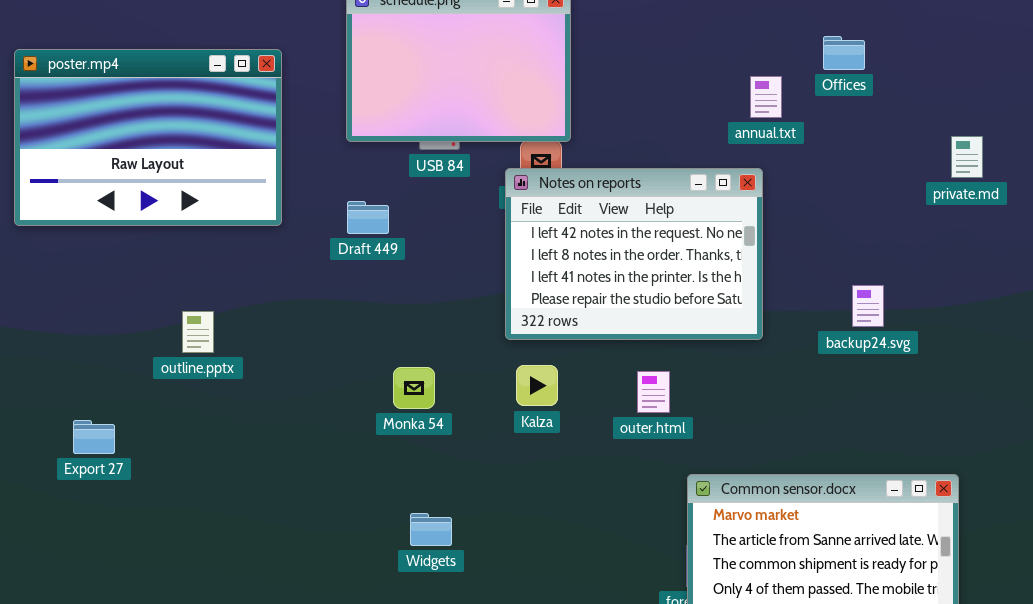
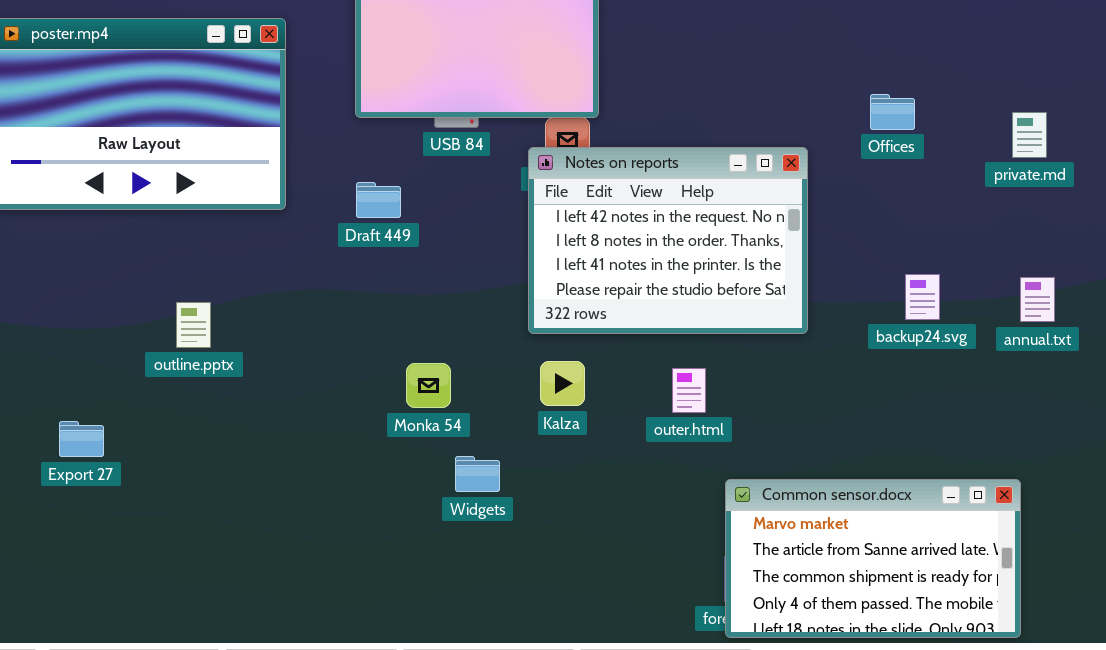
Offices: [823,36,865,70] -> [870,94,915,130], moved
annual.txt: [750,76,782,118] -> [1020,277,1055,322], moved
Widgets: [410,513,452,546] -> [455,456,500,492], moved

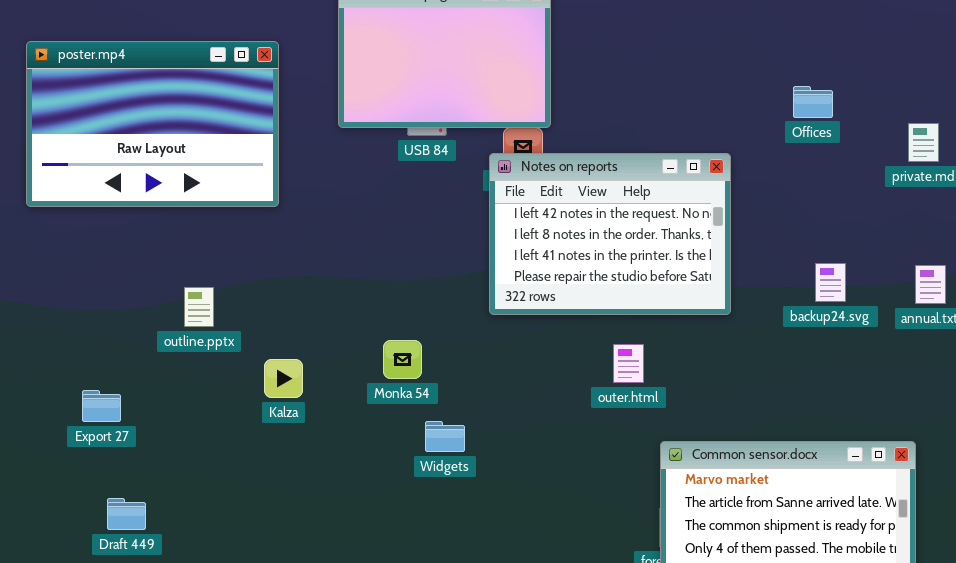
Offices: [870,94,915,130] -> [793,86,833,118], moved
Draft 449: [356,182,401,218] -> [107,498,146,530], moved
Kalza: [540,361,585,406] -> [264,359,303,398], moved

